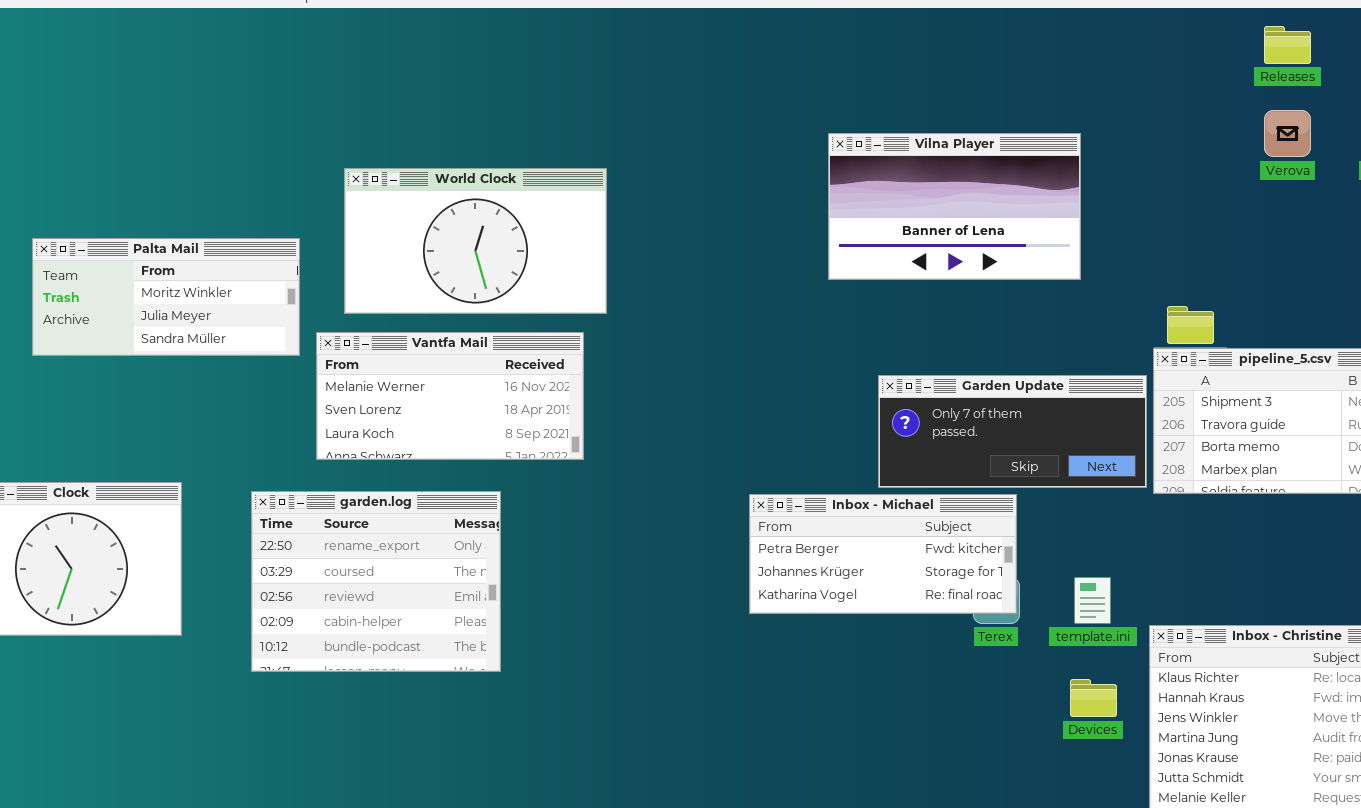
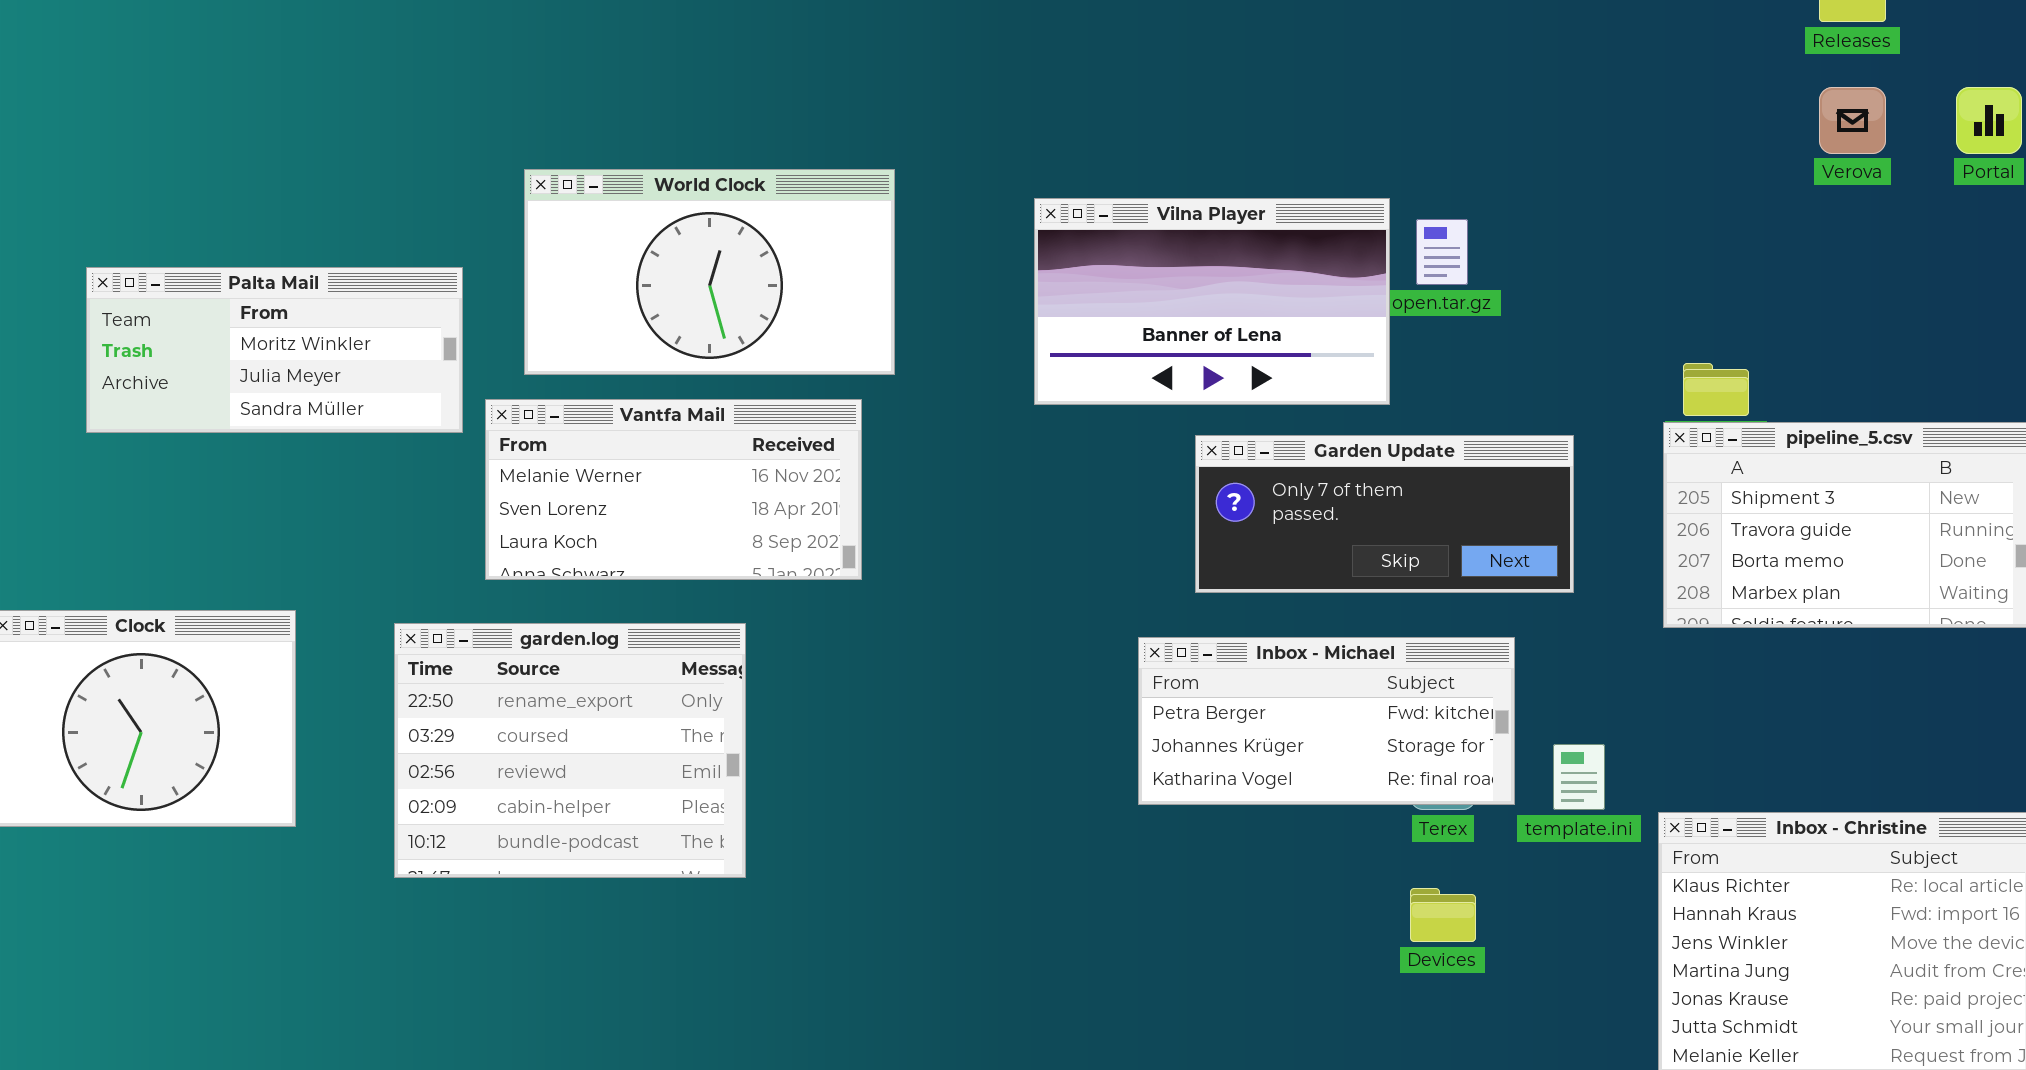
Vilna Player: [828,133,1081,280] -> [1034,198,1390,405], moved
Garden Update: [878,375,1147,488] -> [1195,435,1574,593], moved
Inbox - Michael: [749,494,1017,614] -> [1138,637,1515,805], moved
Devices: [1070,679,1117,717] -> [1410,888,1476,942], moved

